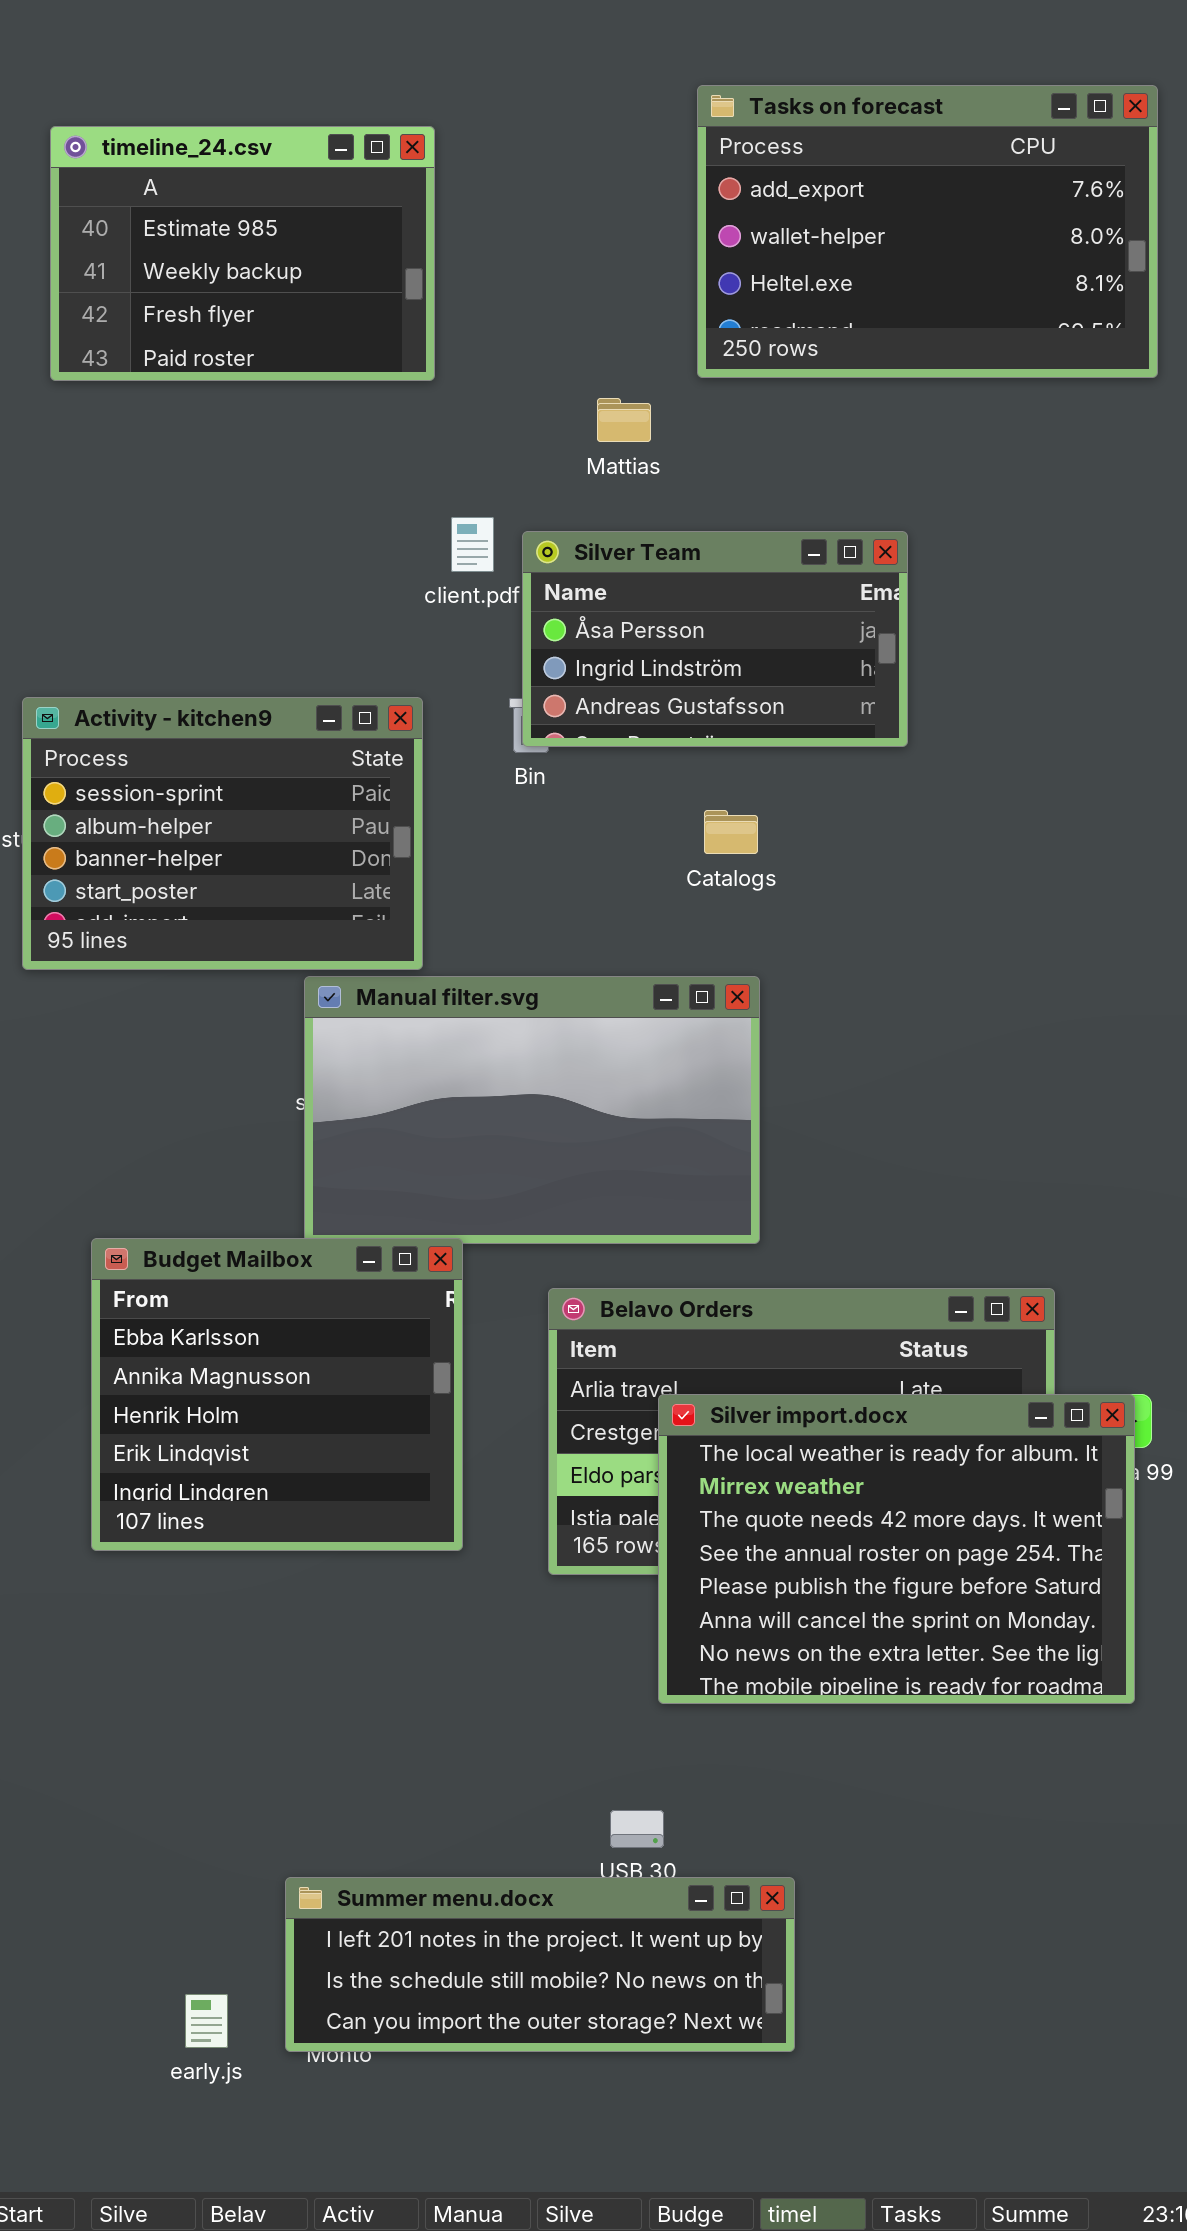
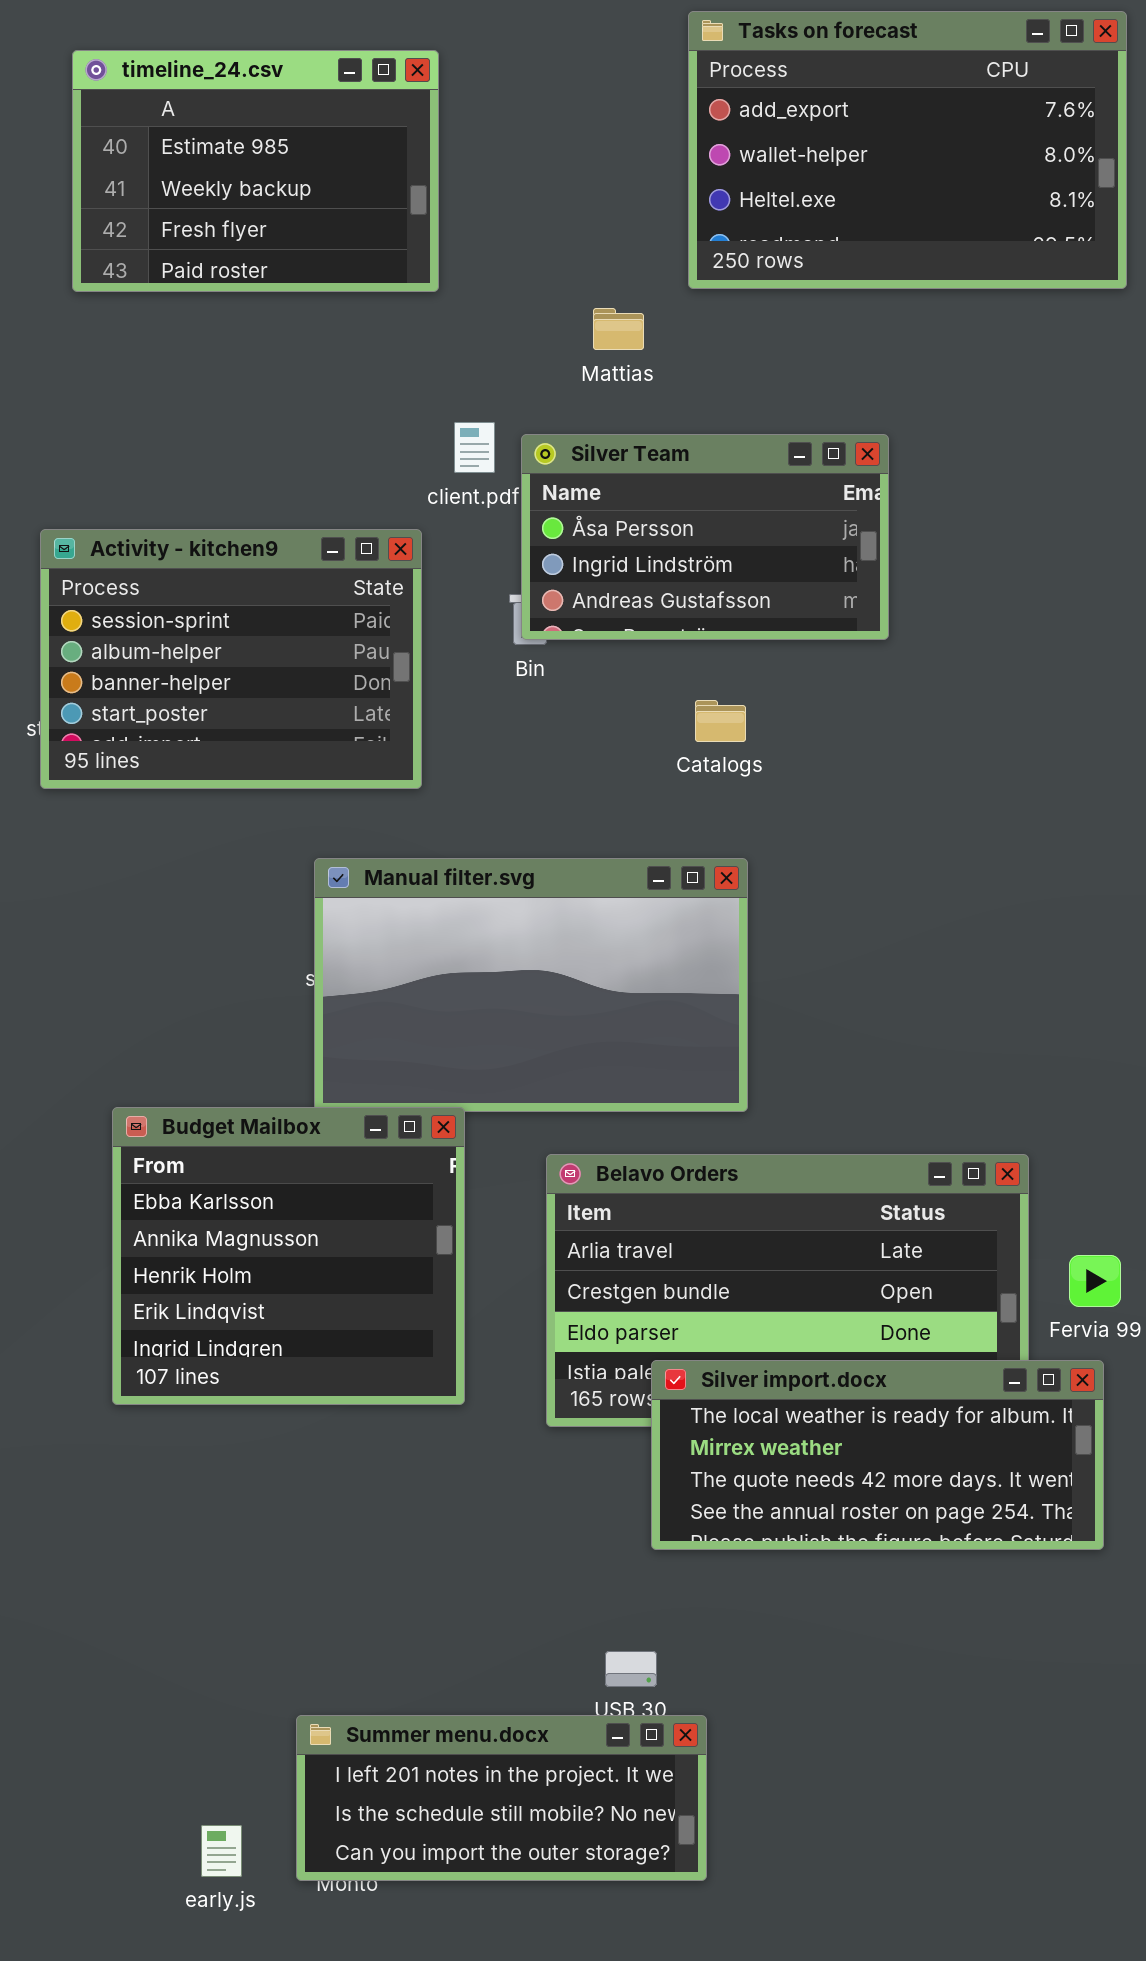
Activity - kitchen9: [22,697,423,970] -> [40,529,422,789], moved
Silver import.docx: [658,1394,1135,1704] -> [651,1360,1104,1550], resized
Summer menu.docx: [285,1877,795,2052] -> [296,1715,707,1881], resized

